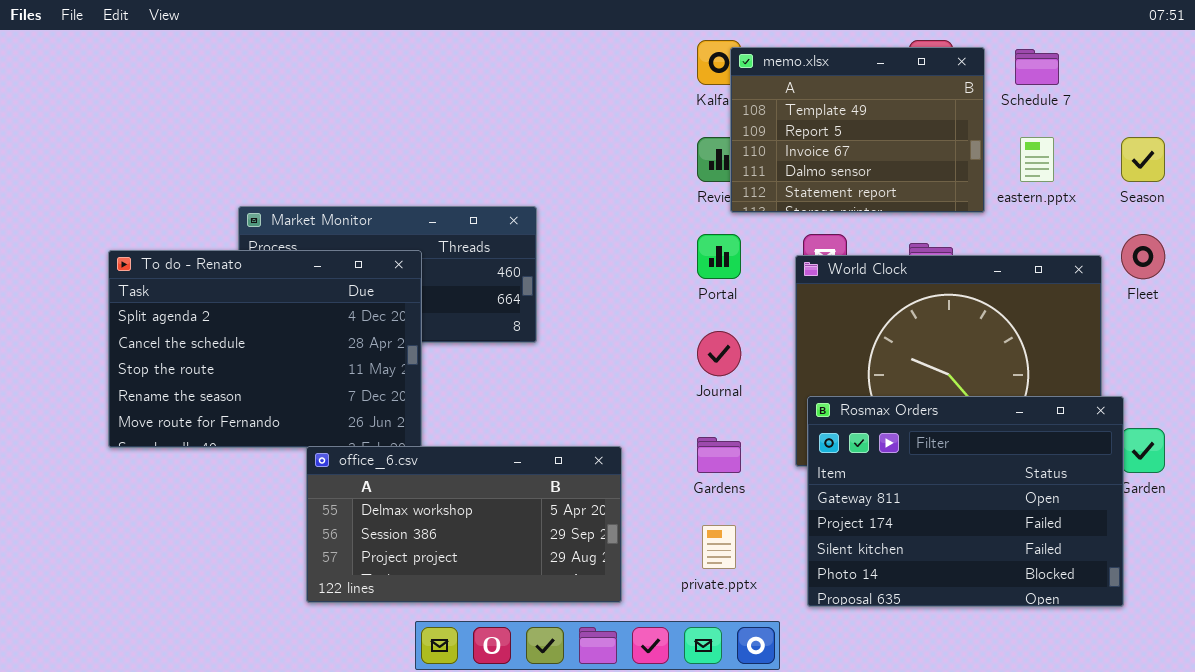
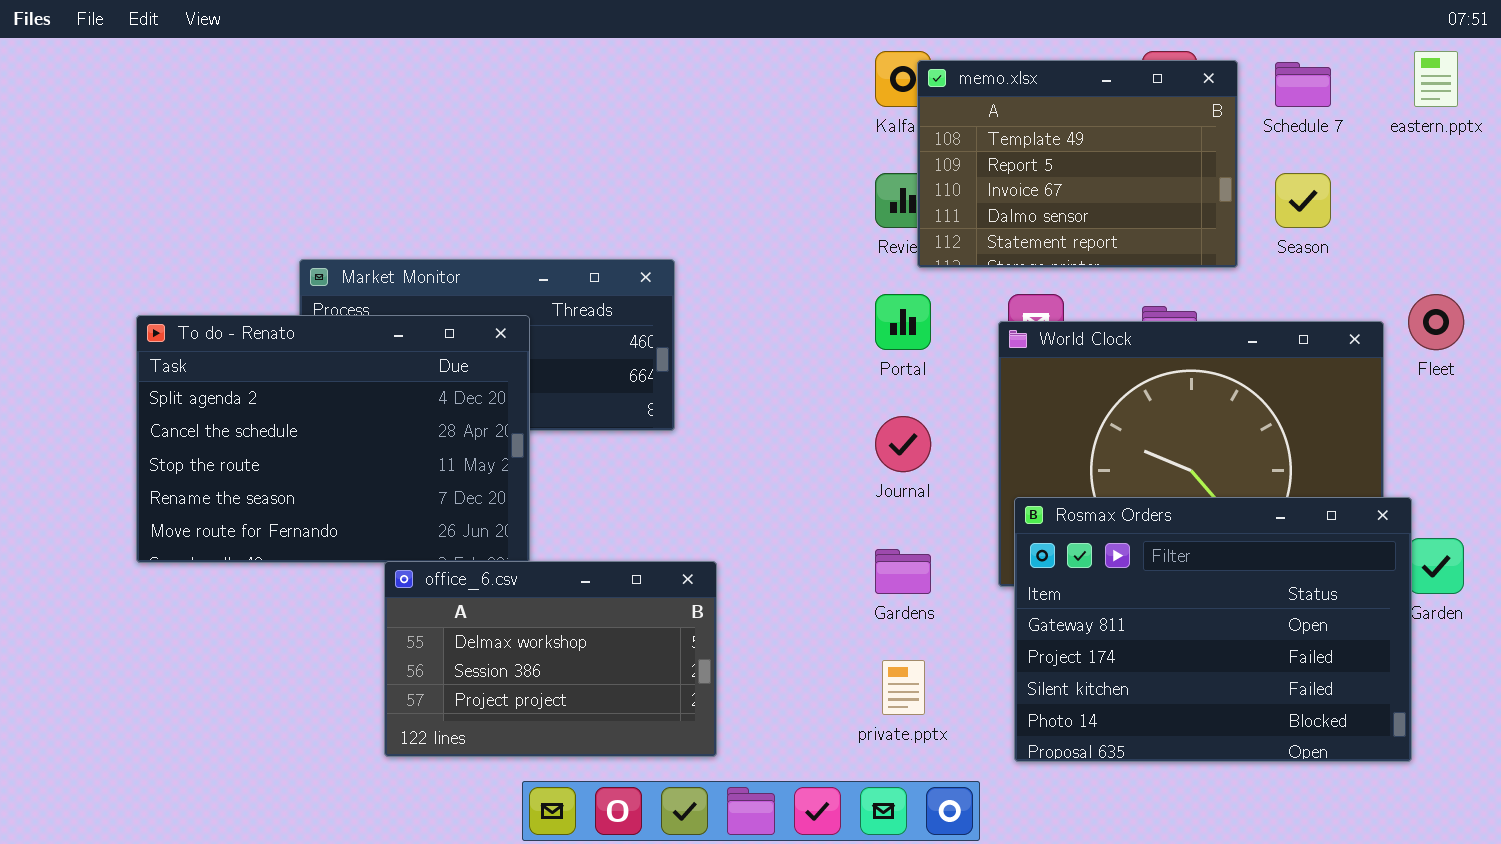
eastern.pptx: [1020,137,1054,182] -> [1414,51,1458,107], moved
Season: [1121,137,1165,182] -> [1275,173,1331,228], moved
office_6.csv: [306,446,622,603] -> [384,561,717,757], resized

